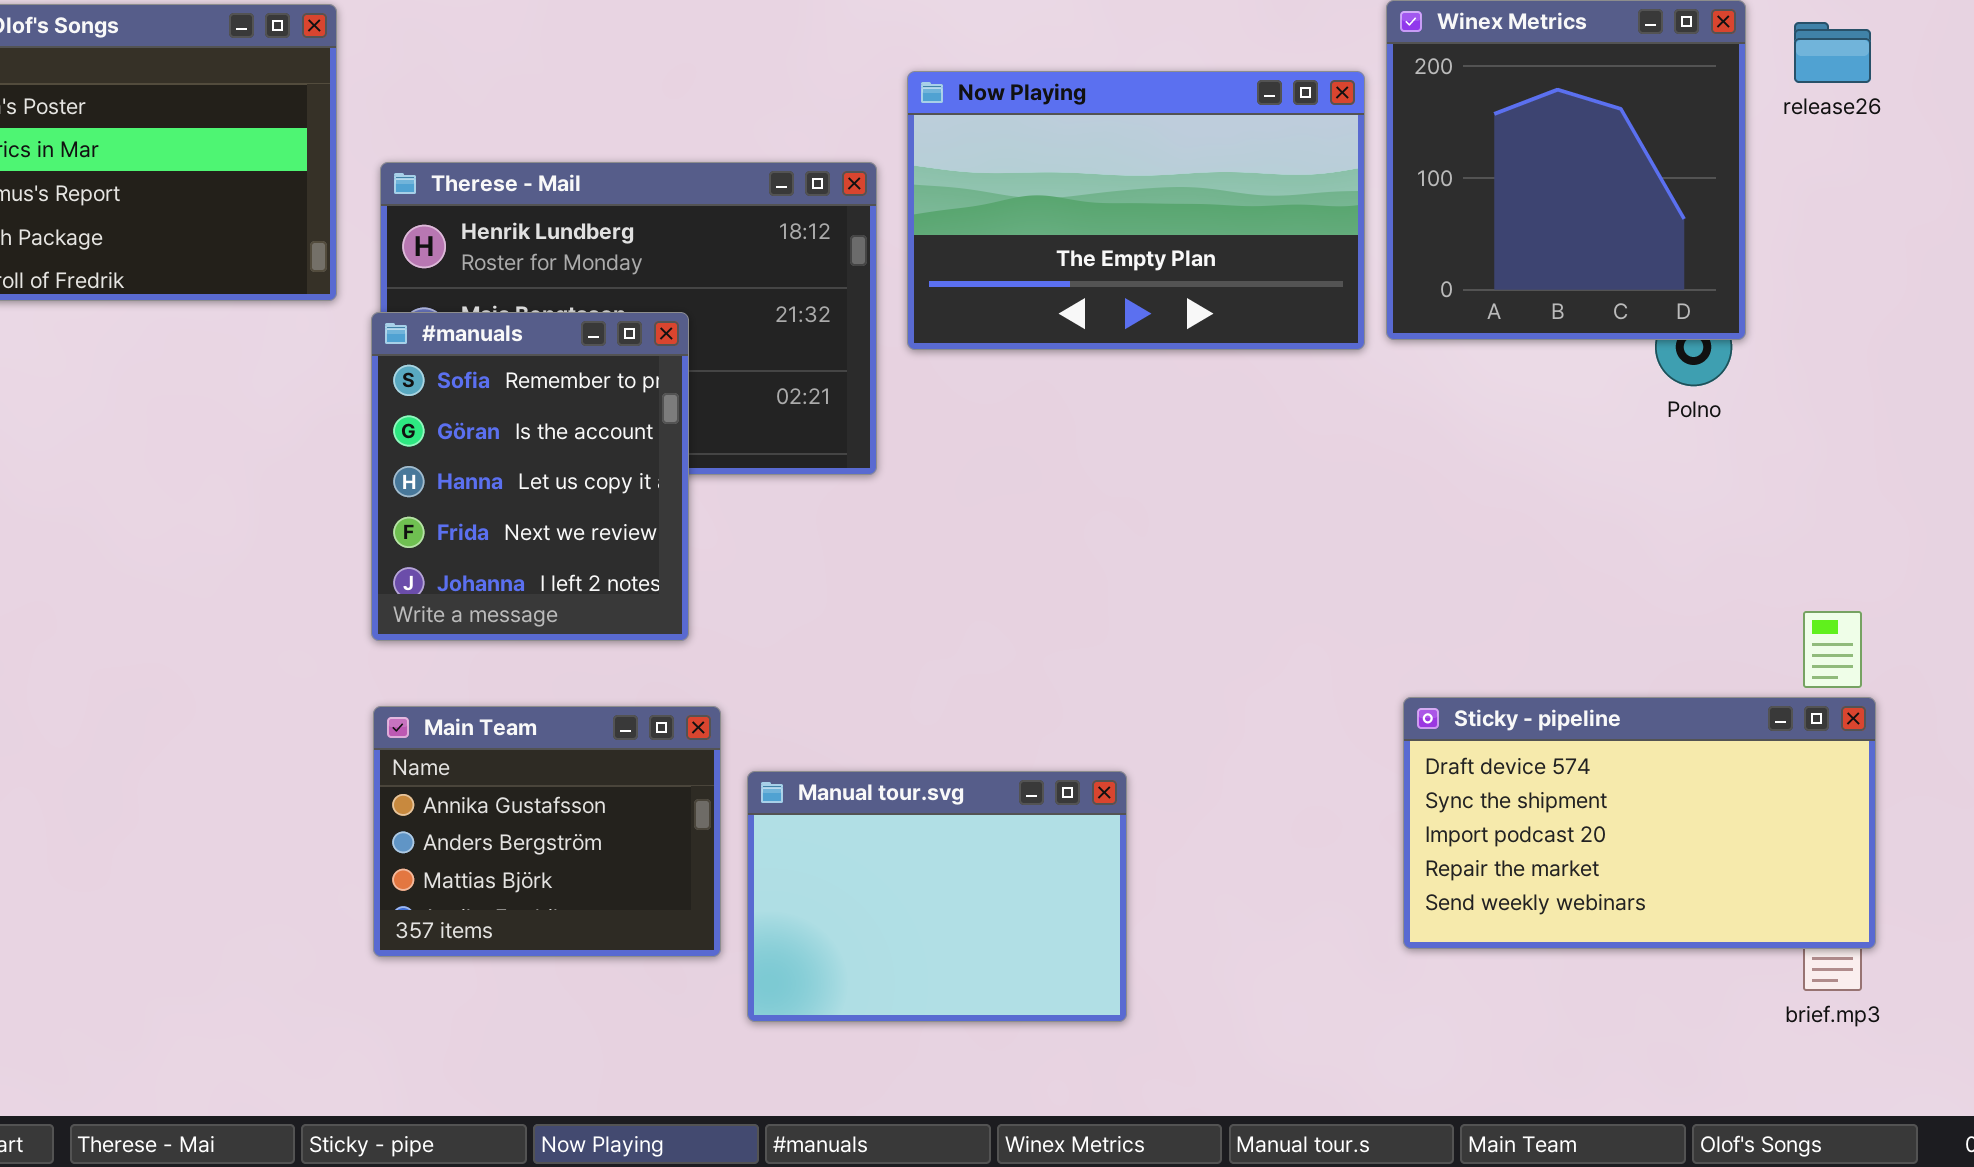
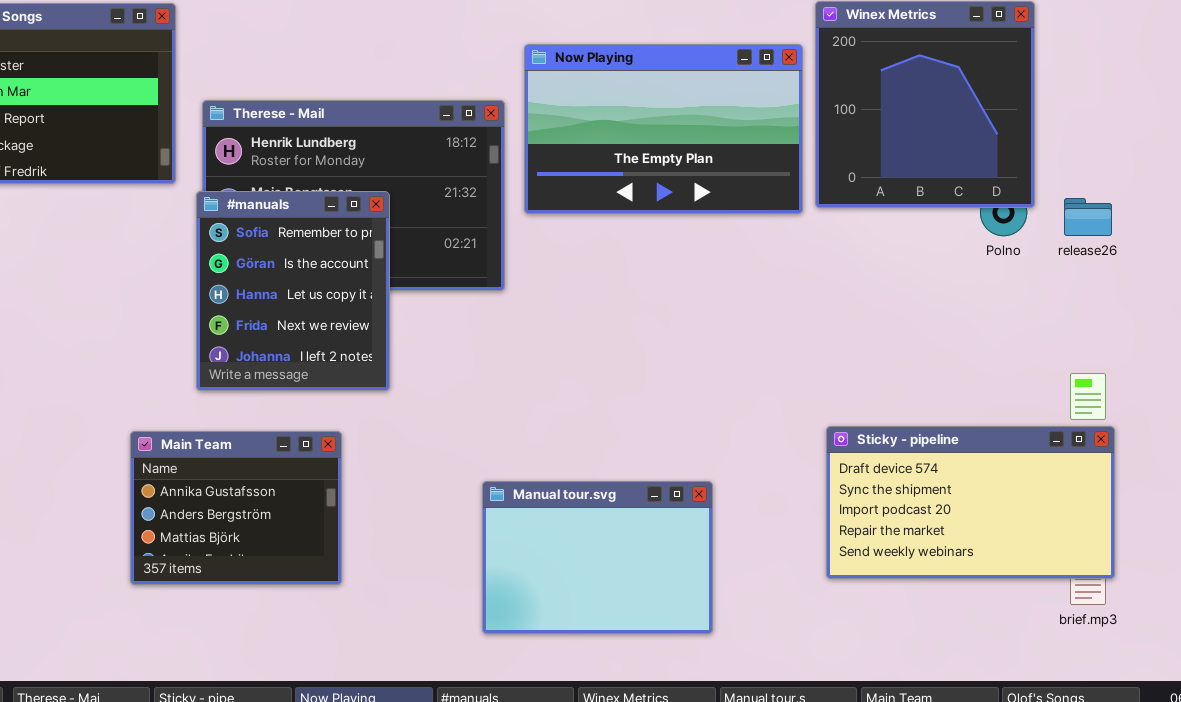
release26: [1794,22,1871,83] -> [1064,198,1112,236], moved
Main Team: [373,706,721,957] -> [130,431,342,585], moved
Manual tour.svg: [747,771,1127,1022] -> [482,481,713,634], moved

